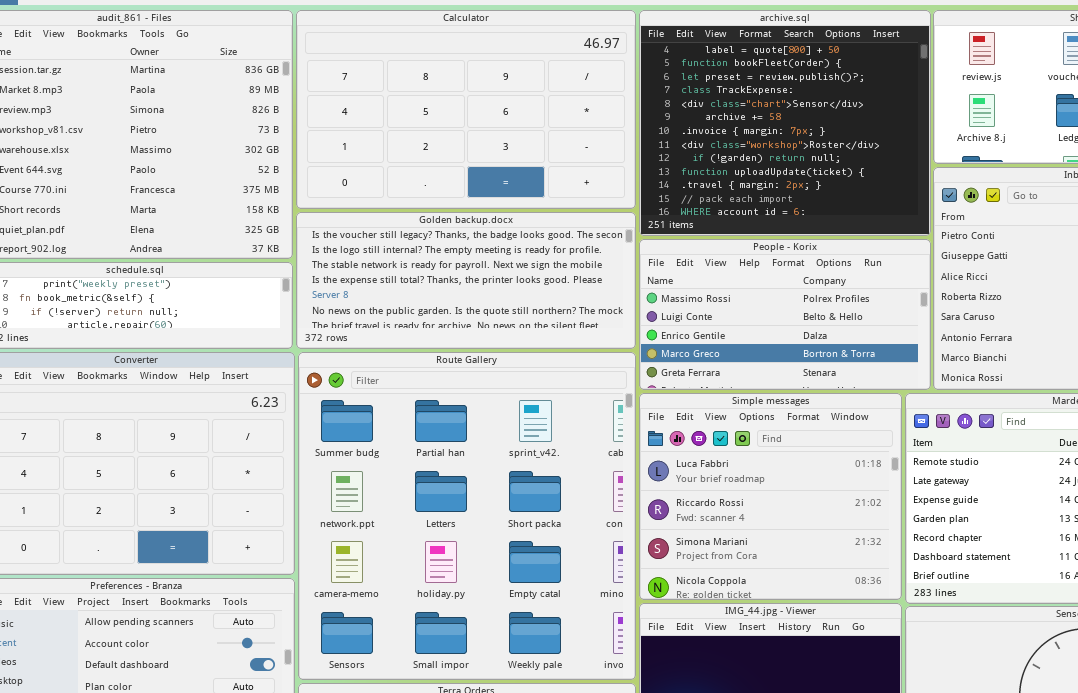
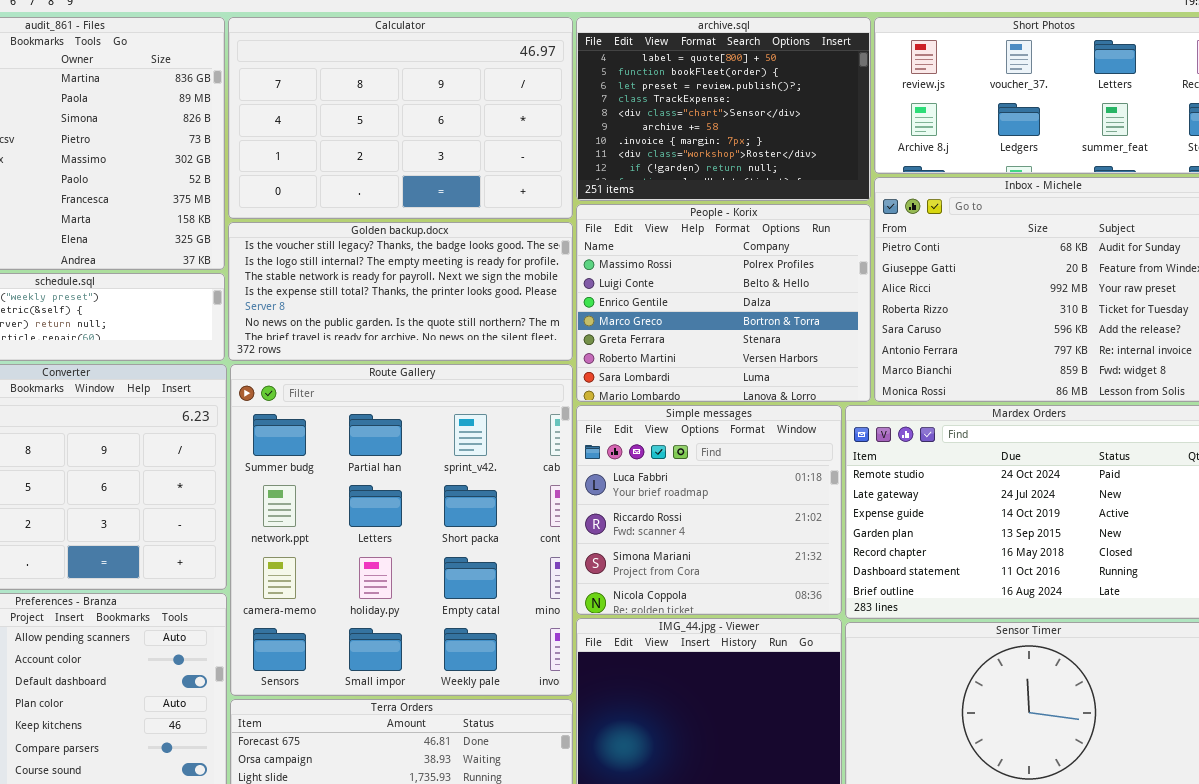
archive.sql: [639,10,931,236] -> [576,17,871,201], resized
People - Korix: [639,239,931,390] -> [576,204,871,402], resized

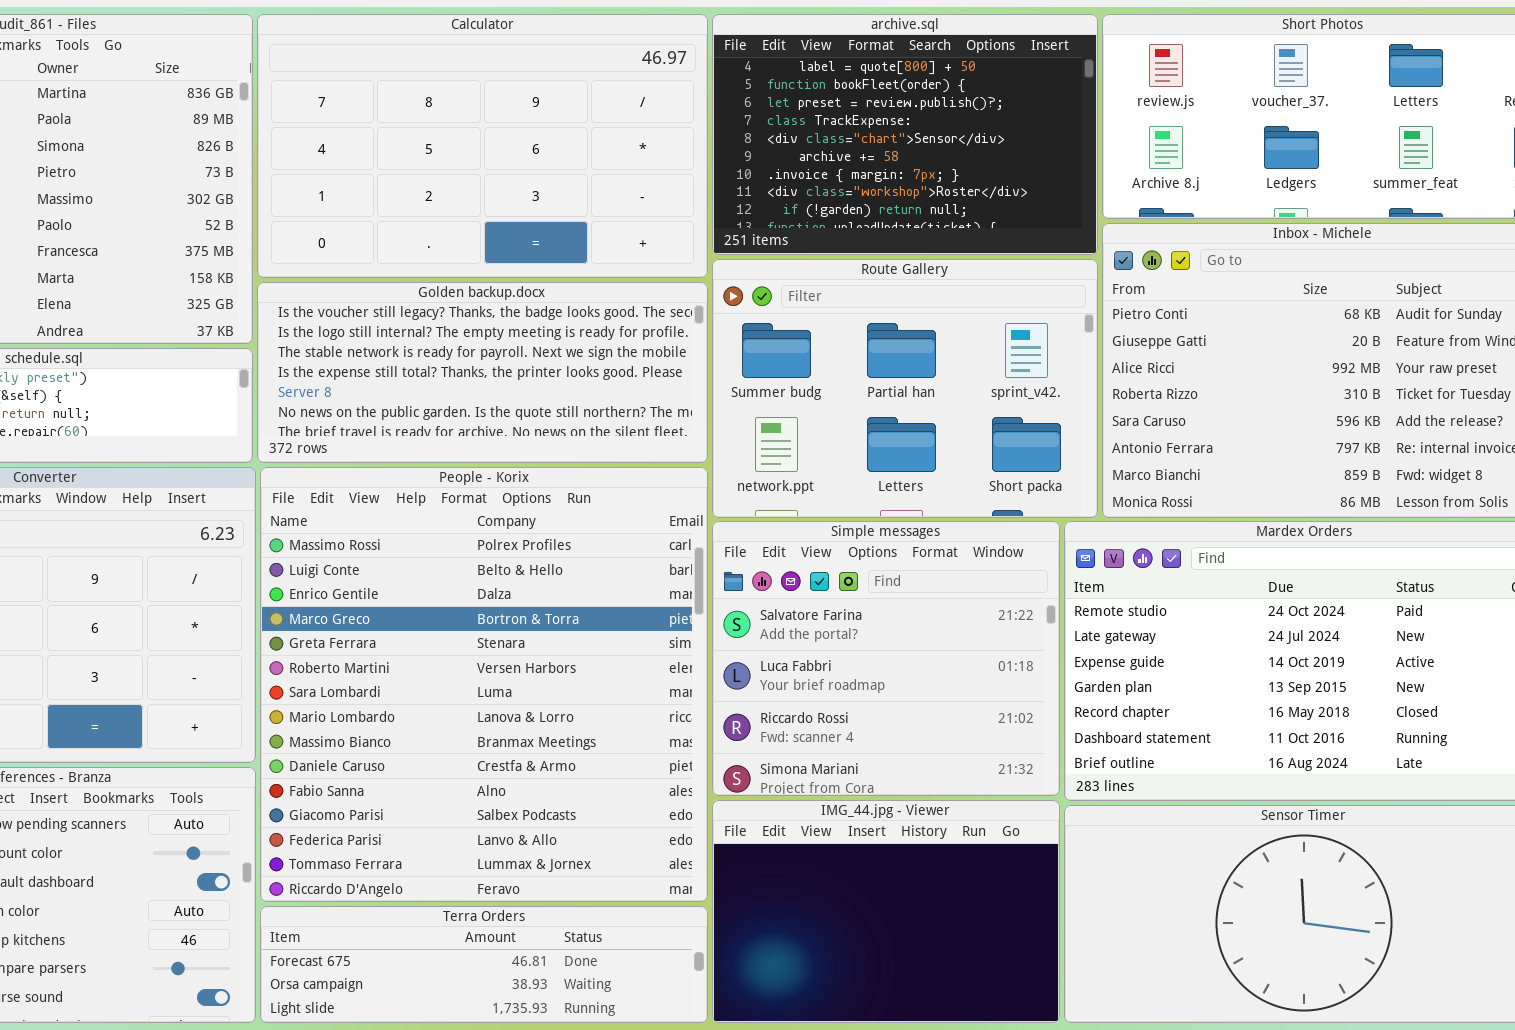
People - Korix: [576,204,871,402] -> [260,467,708,902], moved, resized
Route Gallery: [230,364,573,696] -> [712,259,1098,518], moved, resized
Simple messages: [576,405,842,615] -> [712,521,1060,796], scrolled up 1 row

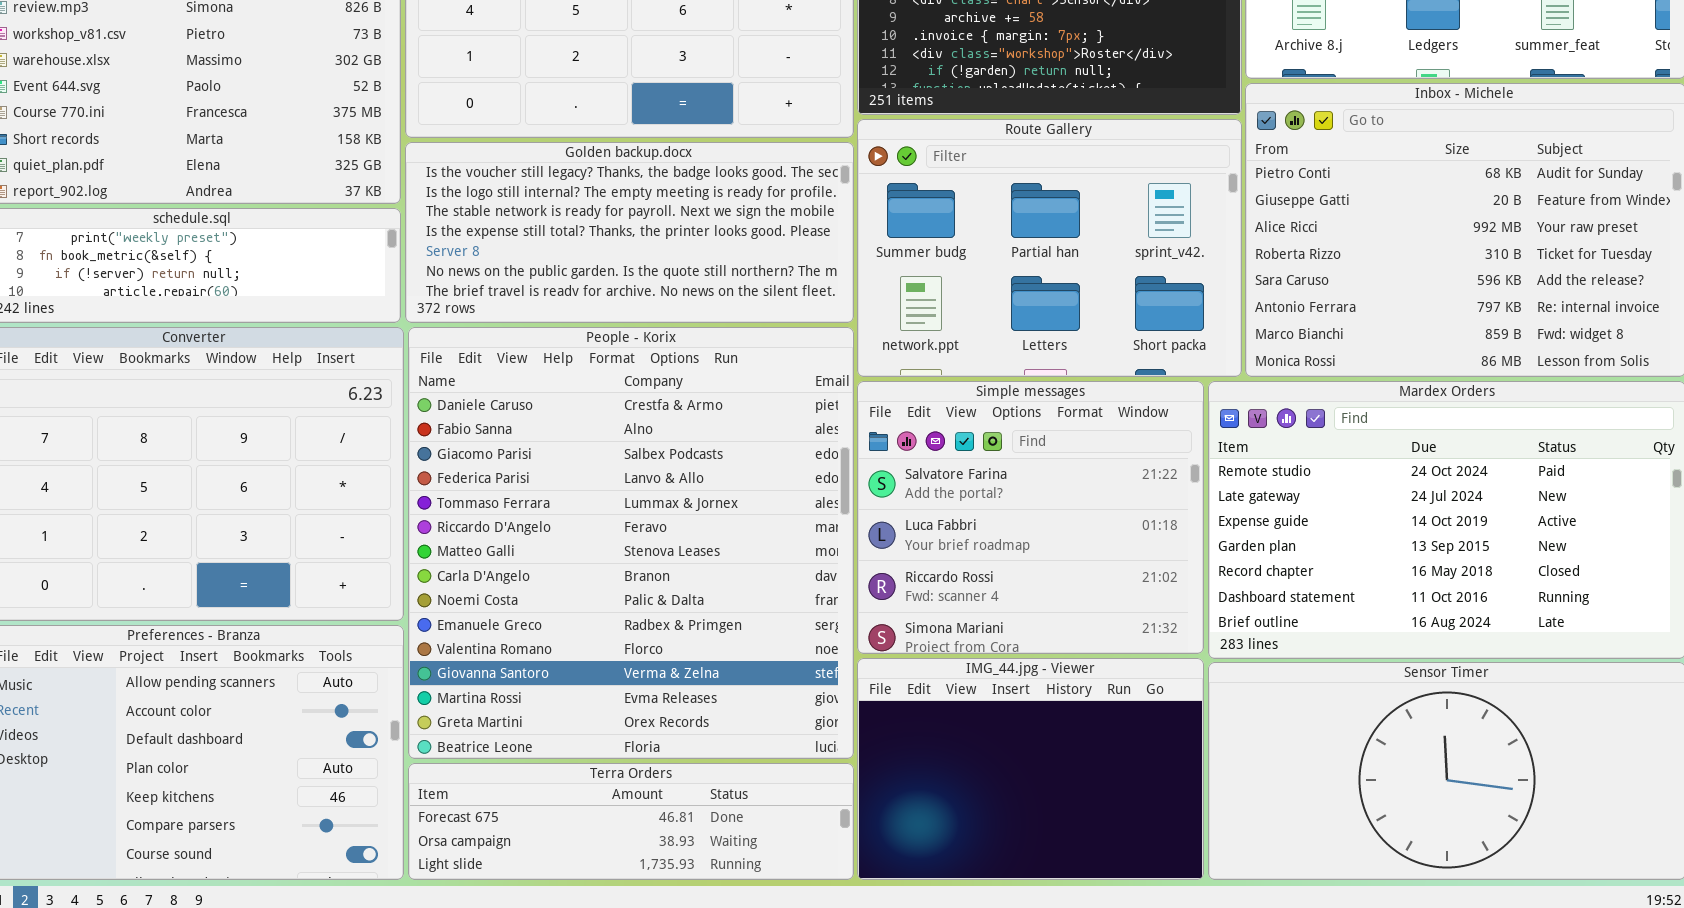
People - Korix: [260,467,708,902] -> [408,327,854,759], scrolled down 9 rows

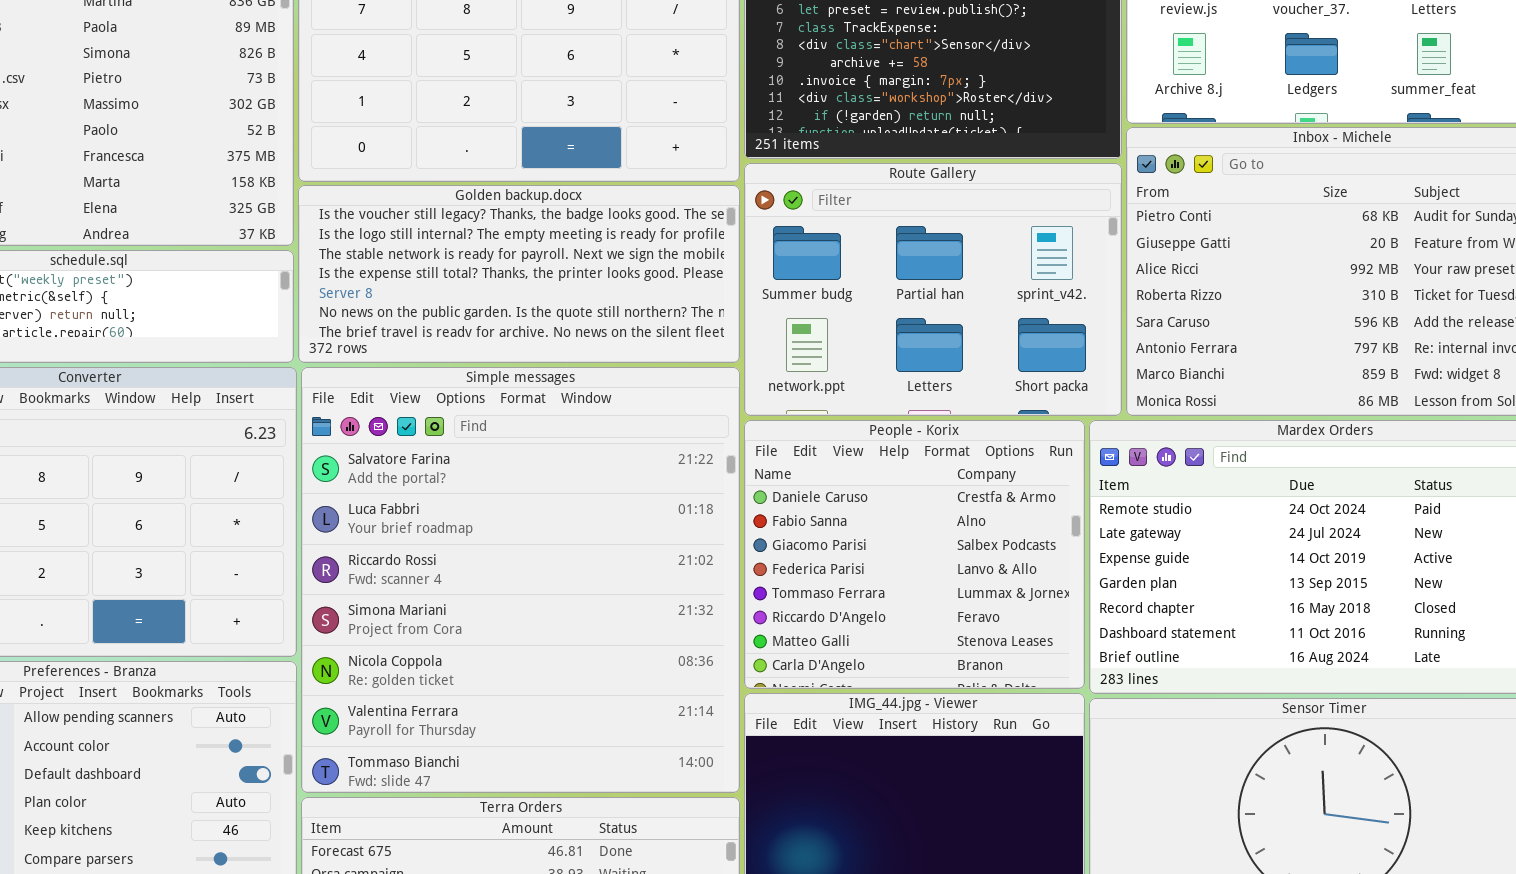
People - Korix: [408,327,854,759] -> [744,420,1085,689], moved, resized
Simple messages: [857,381,1204,654] -> [301,367,740,793], moved, resized

